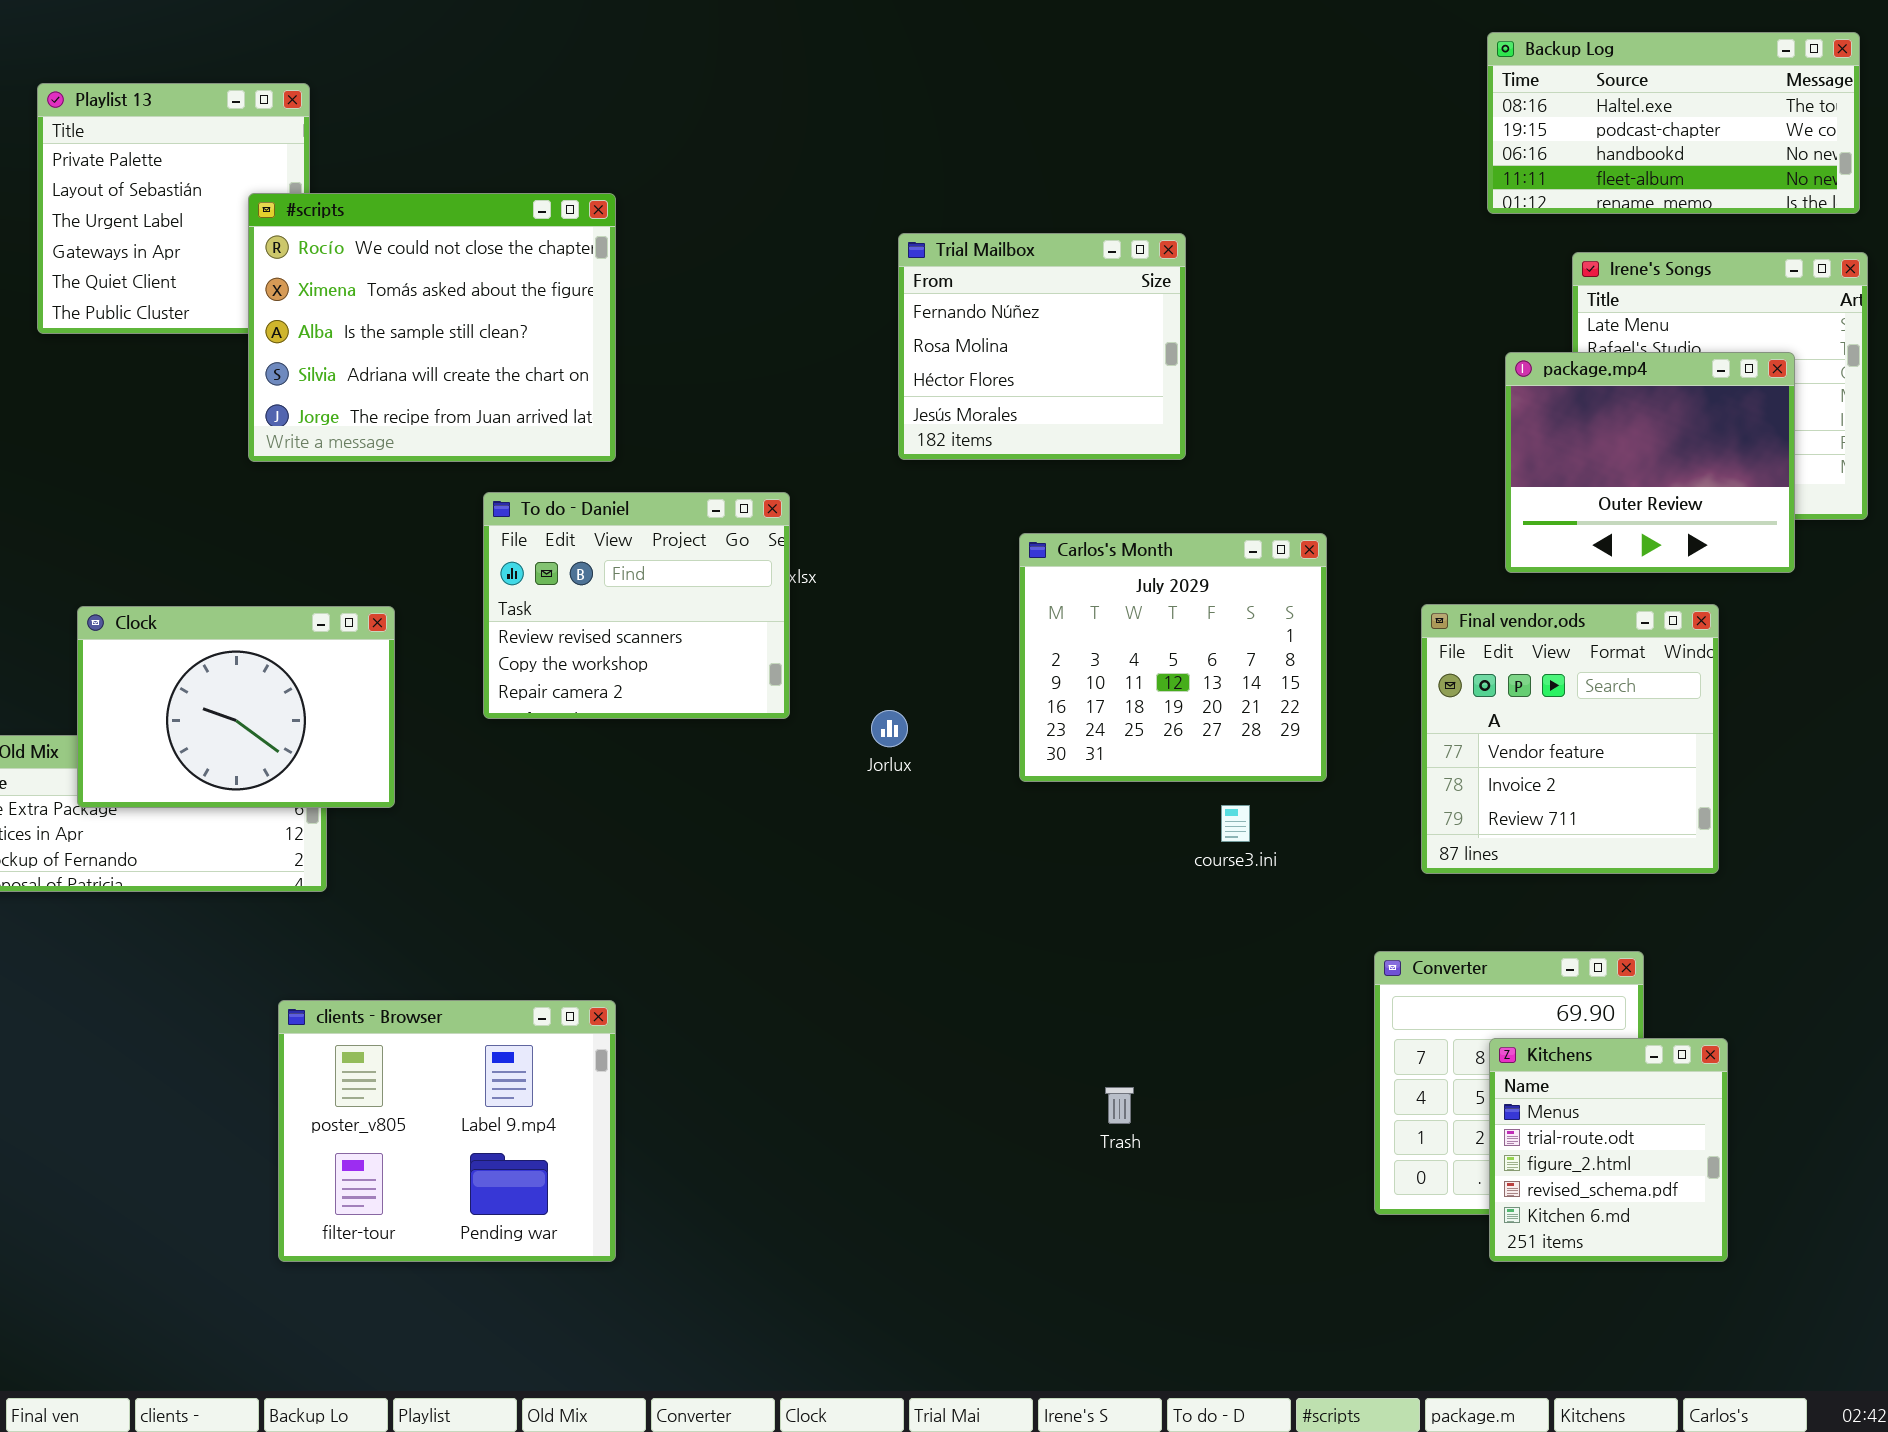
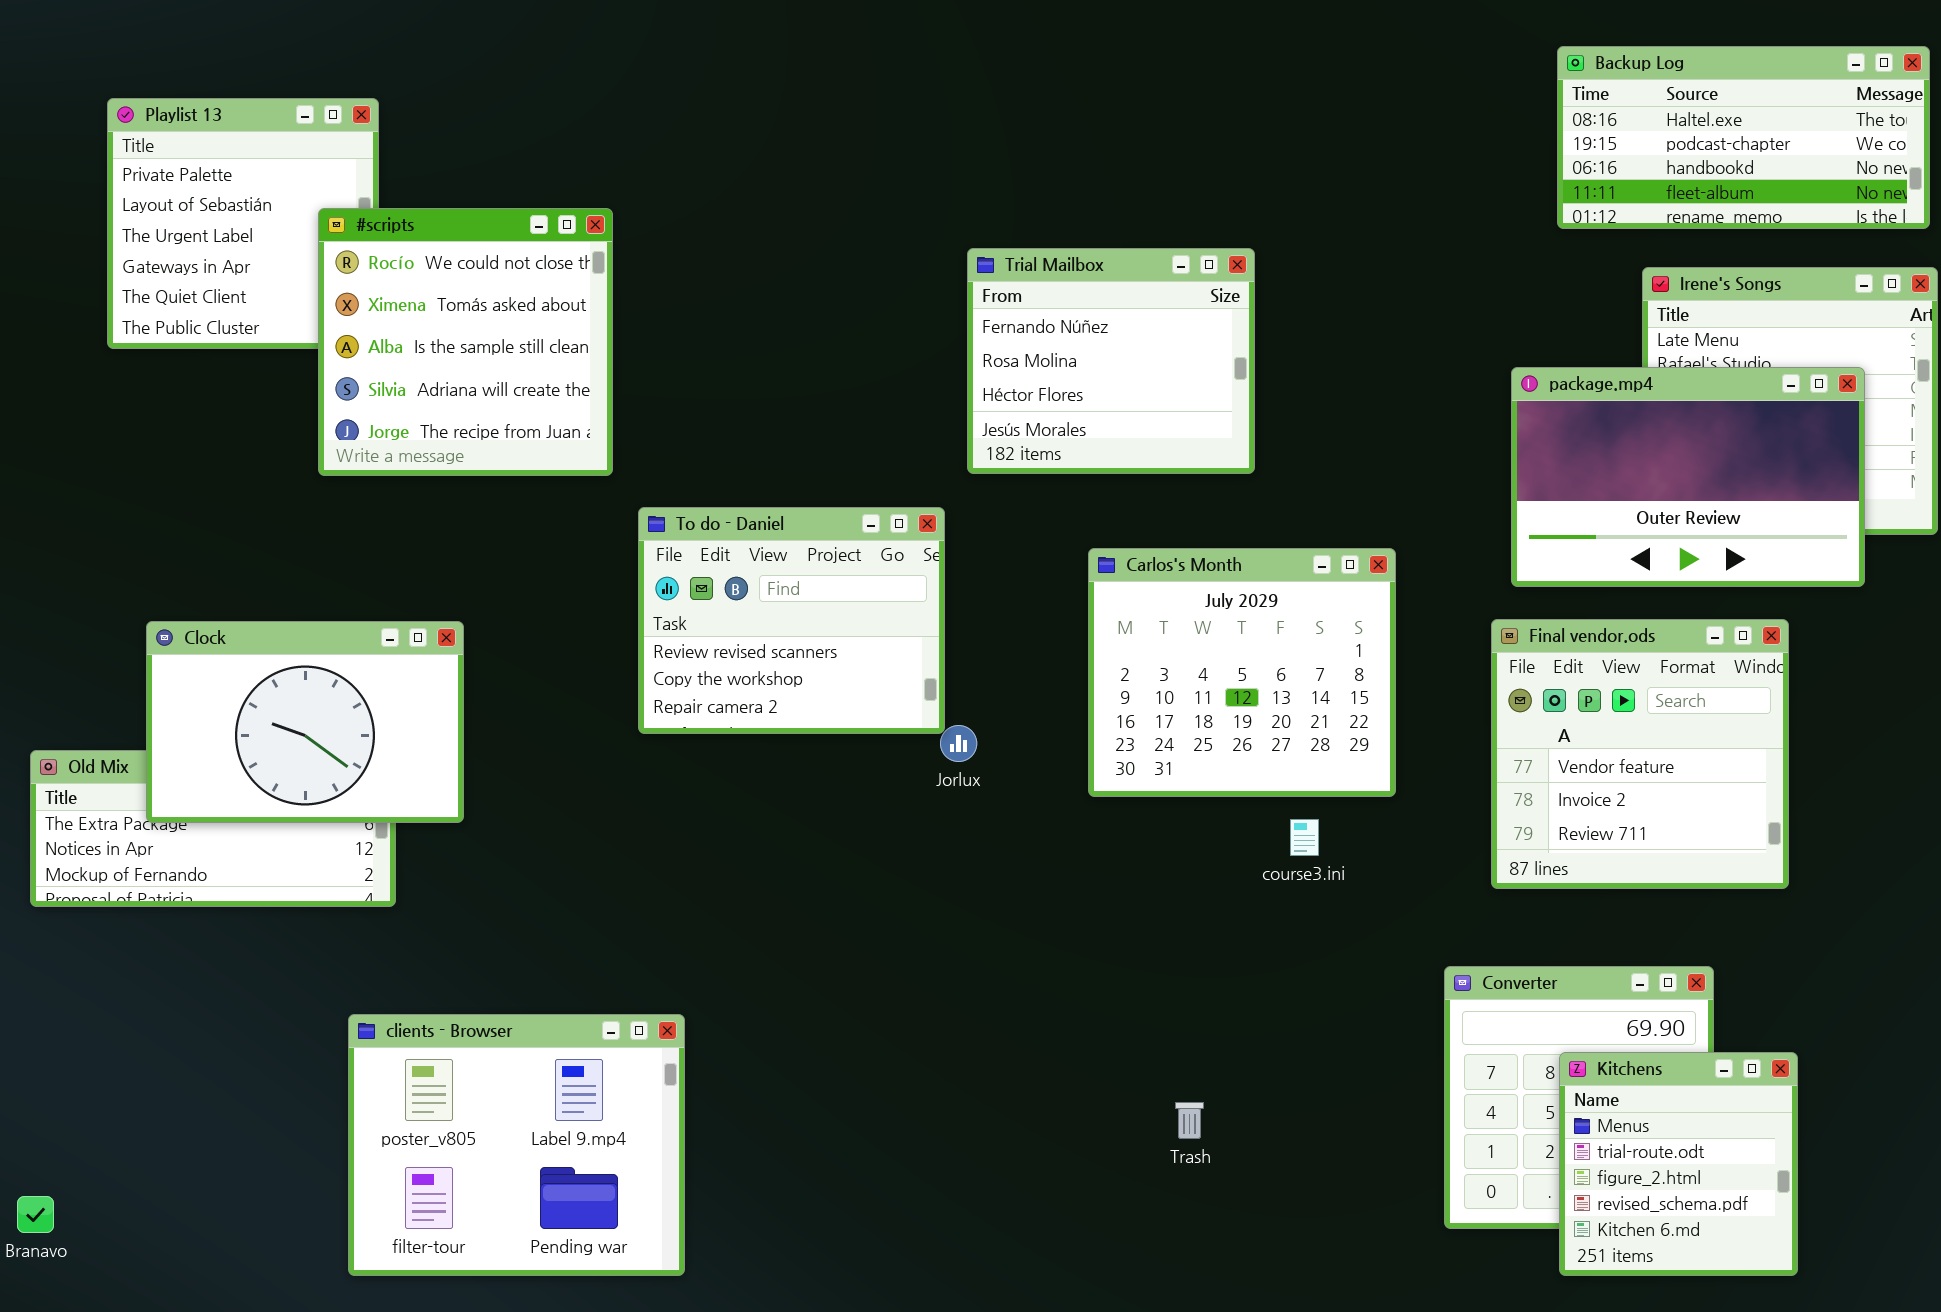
#scripts: [248,193,616,462] -> [318,208,613,476], resized
package.mp4: [1505,352,1795,573] -> [1511,367,1865,587], resized
To do - Daniel: [483,492,790,719] -> [638,507,945,734], moved

